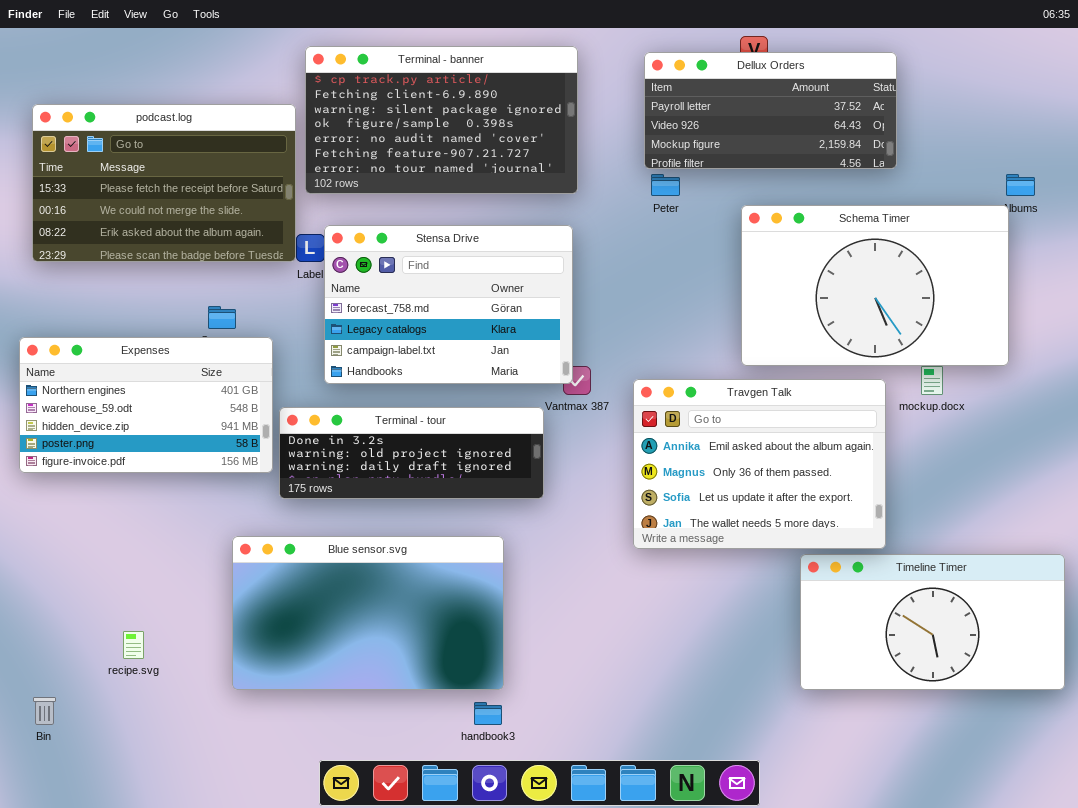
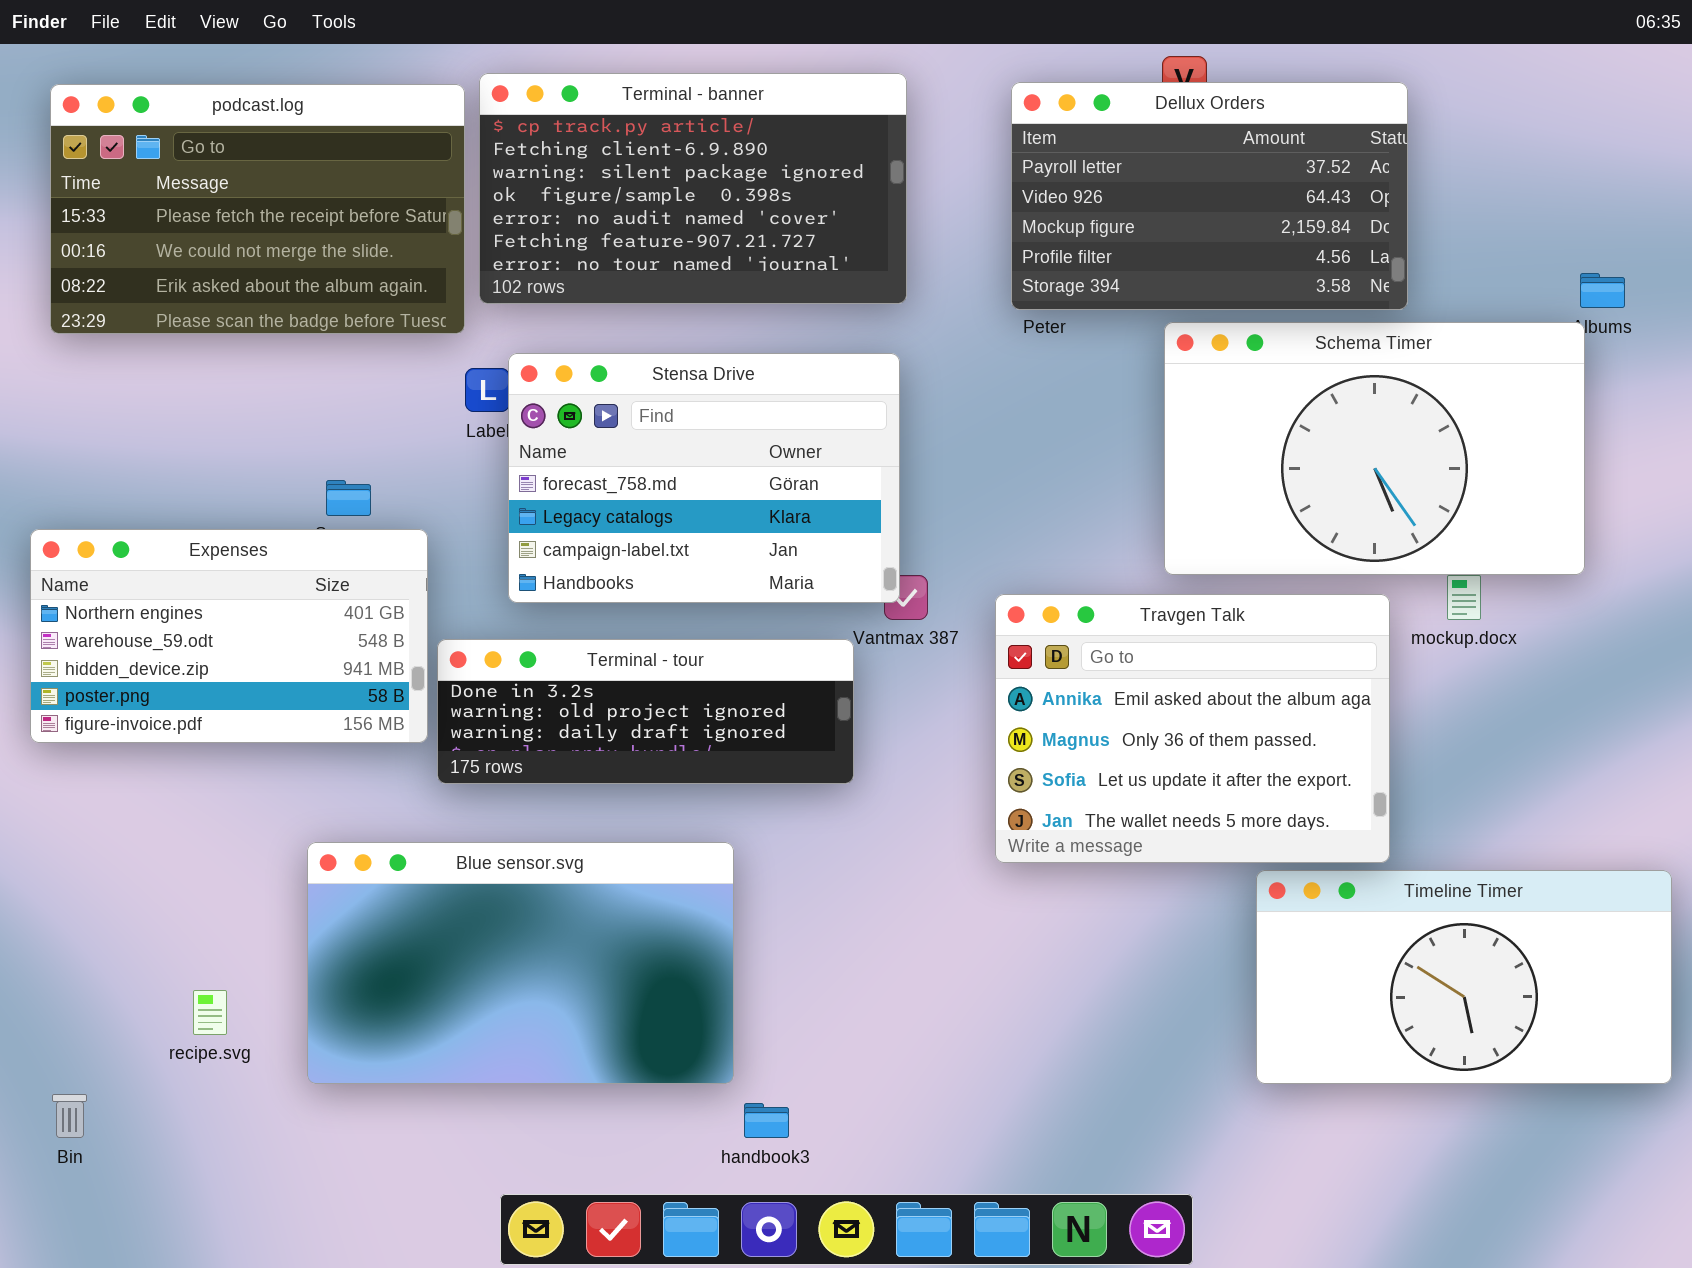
Dellux Orders: [644,52,897,169] -> [1011,82,1408,310], resized
podcast.log: [32,104,296,262] -> [50,84,465,334], moved
Blue sensor.svg: [232,536,504,690] -> [307,842,734,1084], moved

